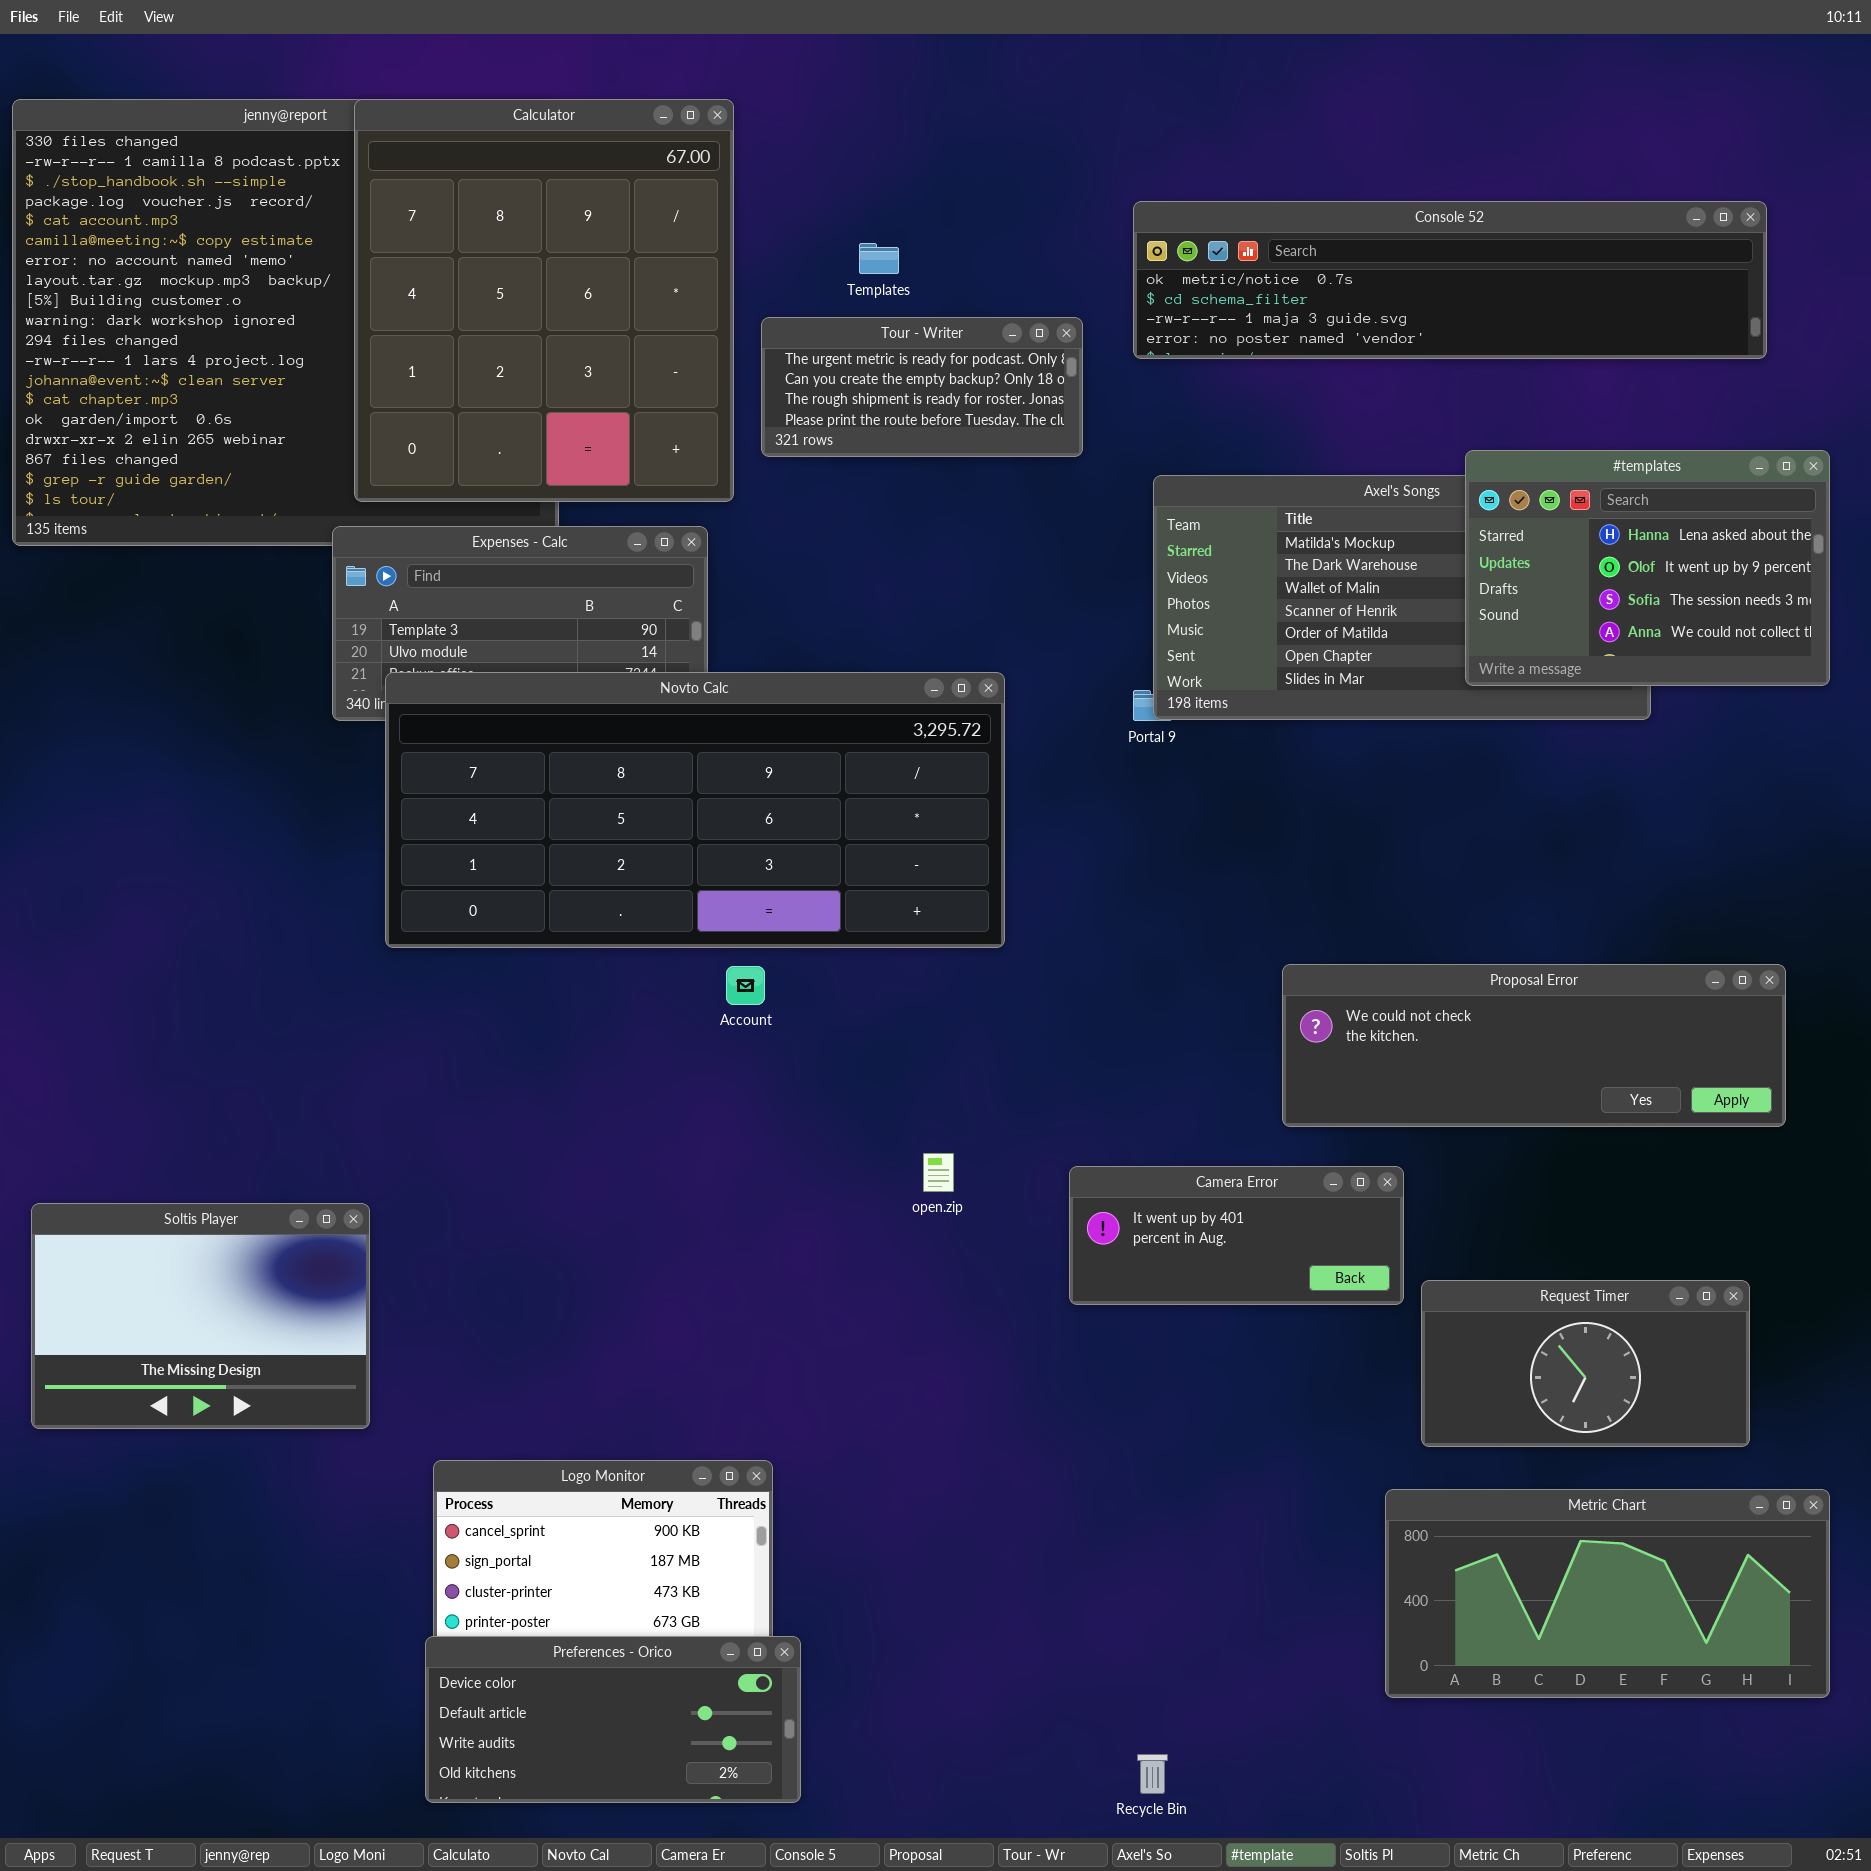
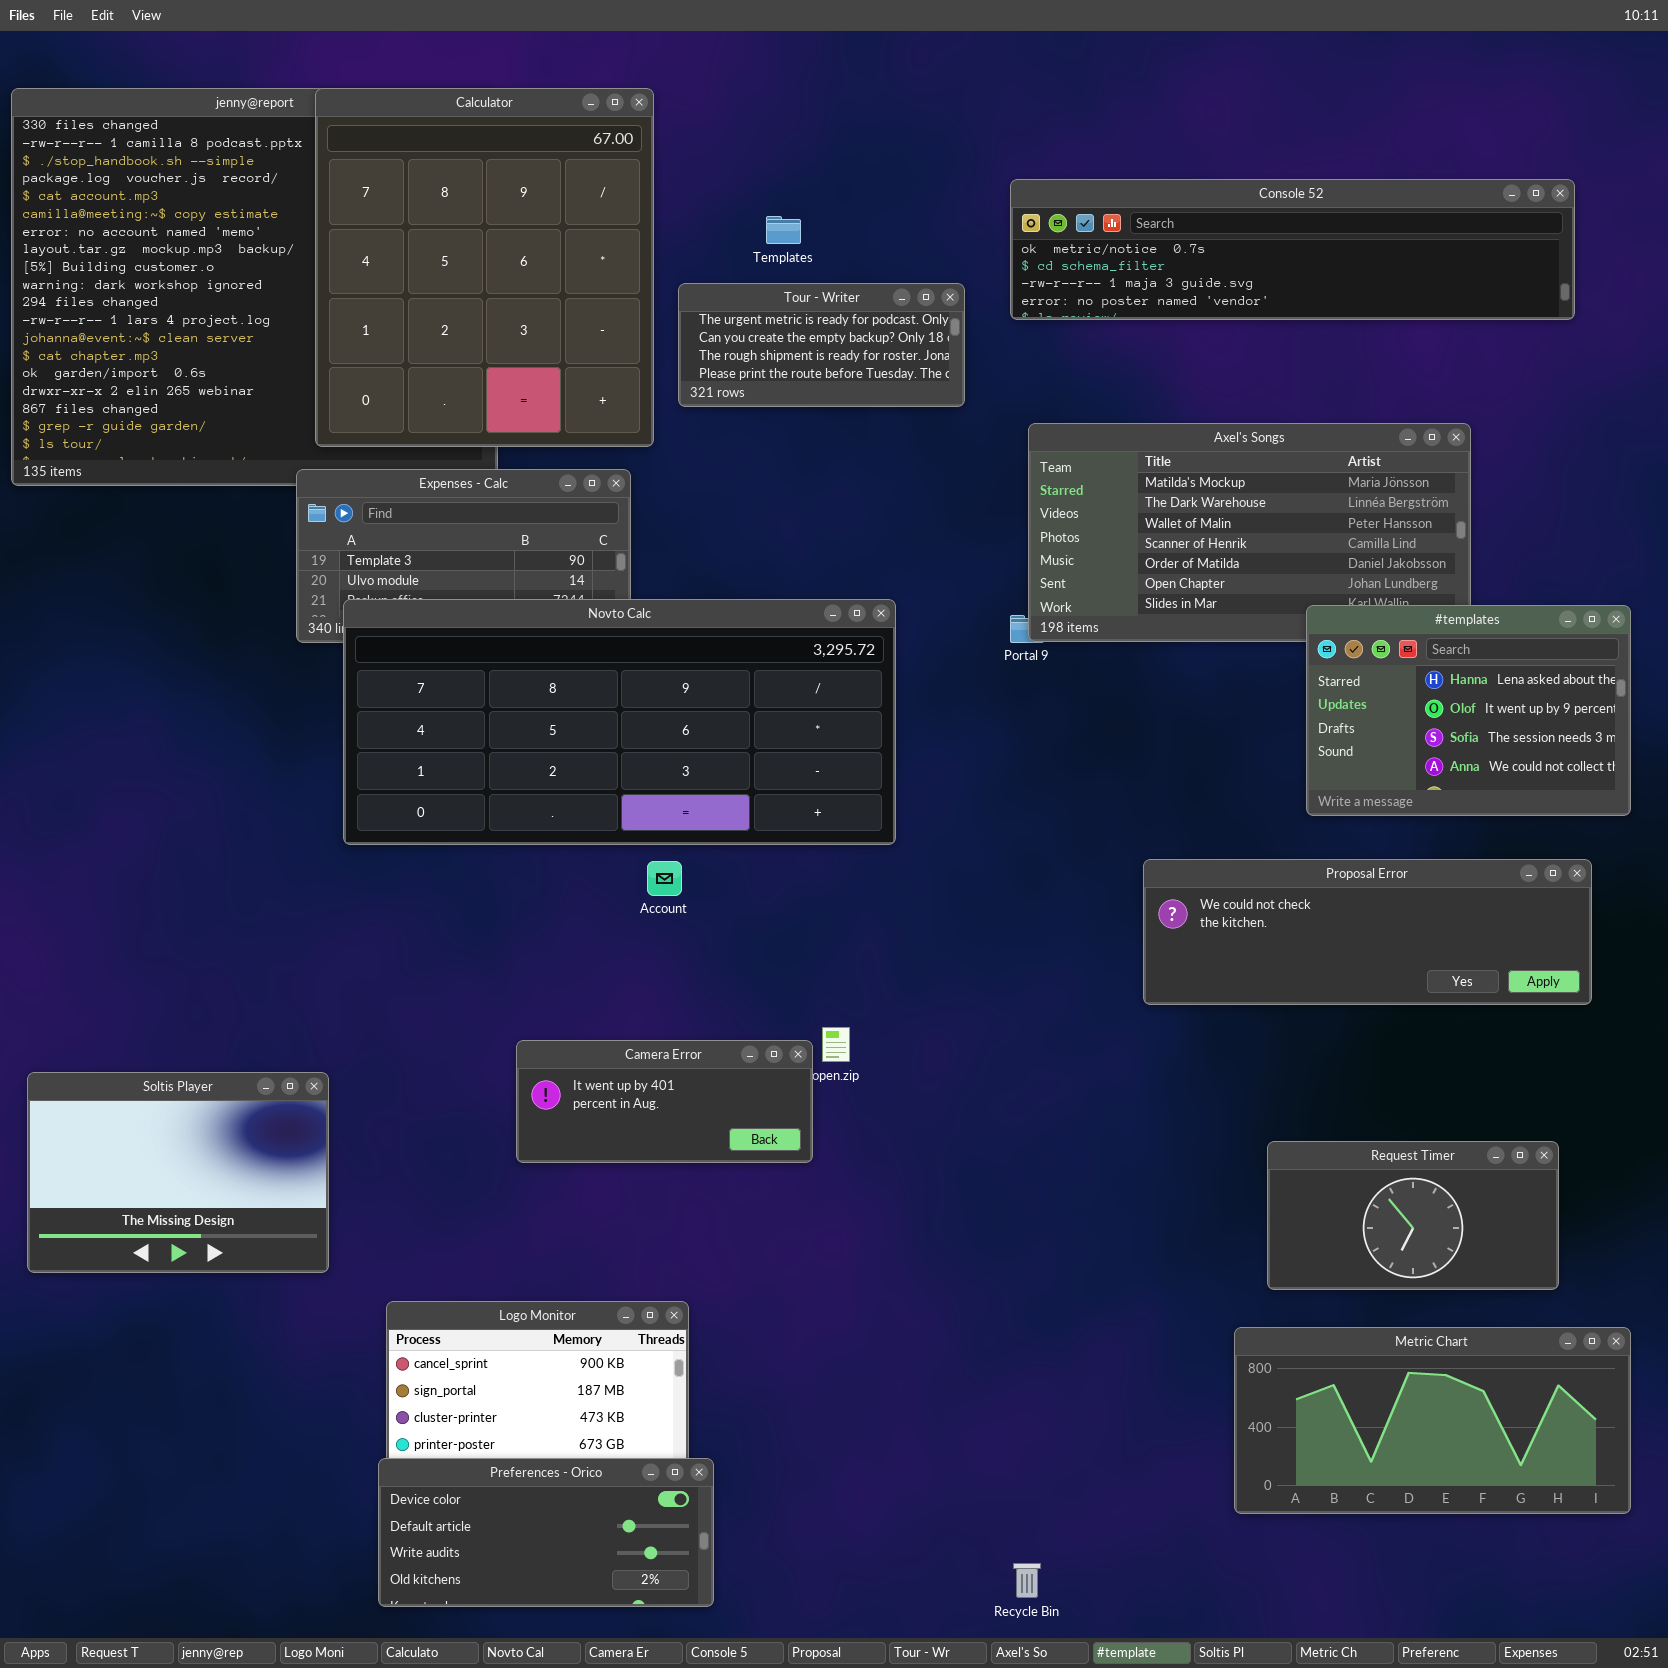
#templates: [1465,450,1830,686] -> [1306,605,1631,816], moved
Camera Error: [1069,1166,1404,1305] -> [516,1040,813,1163], moved

